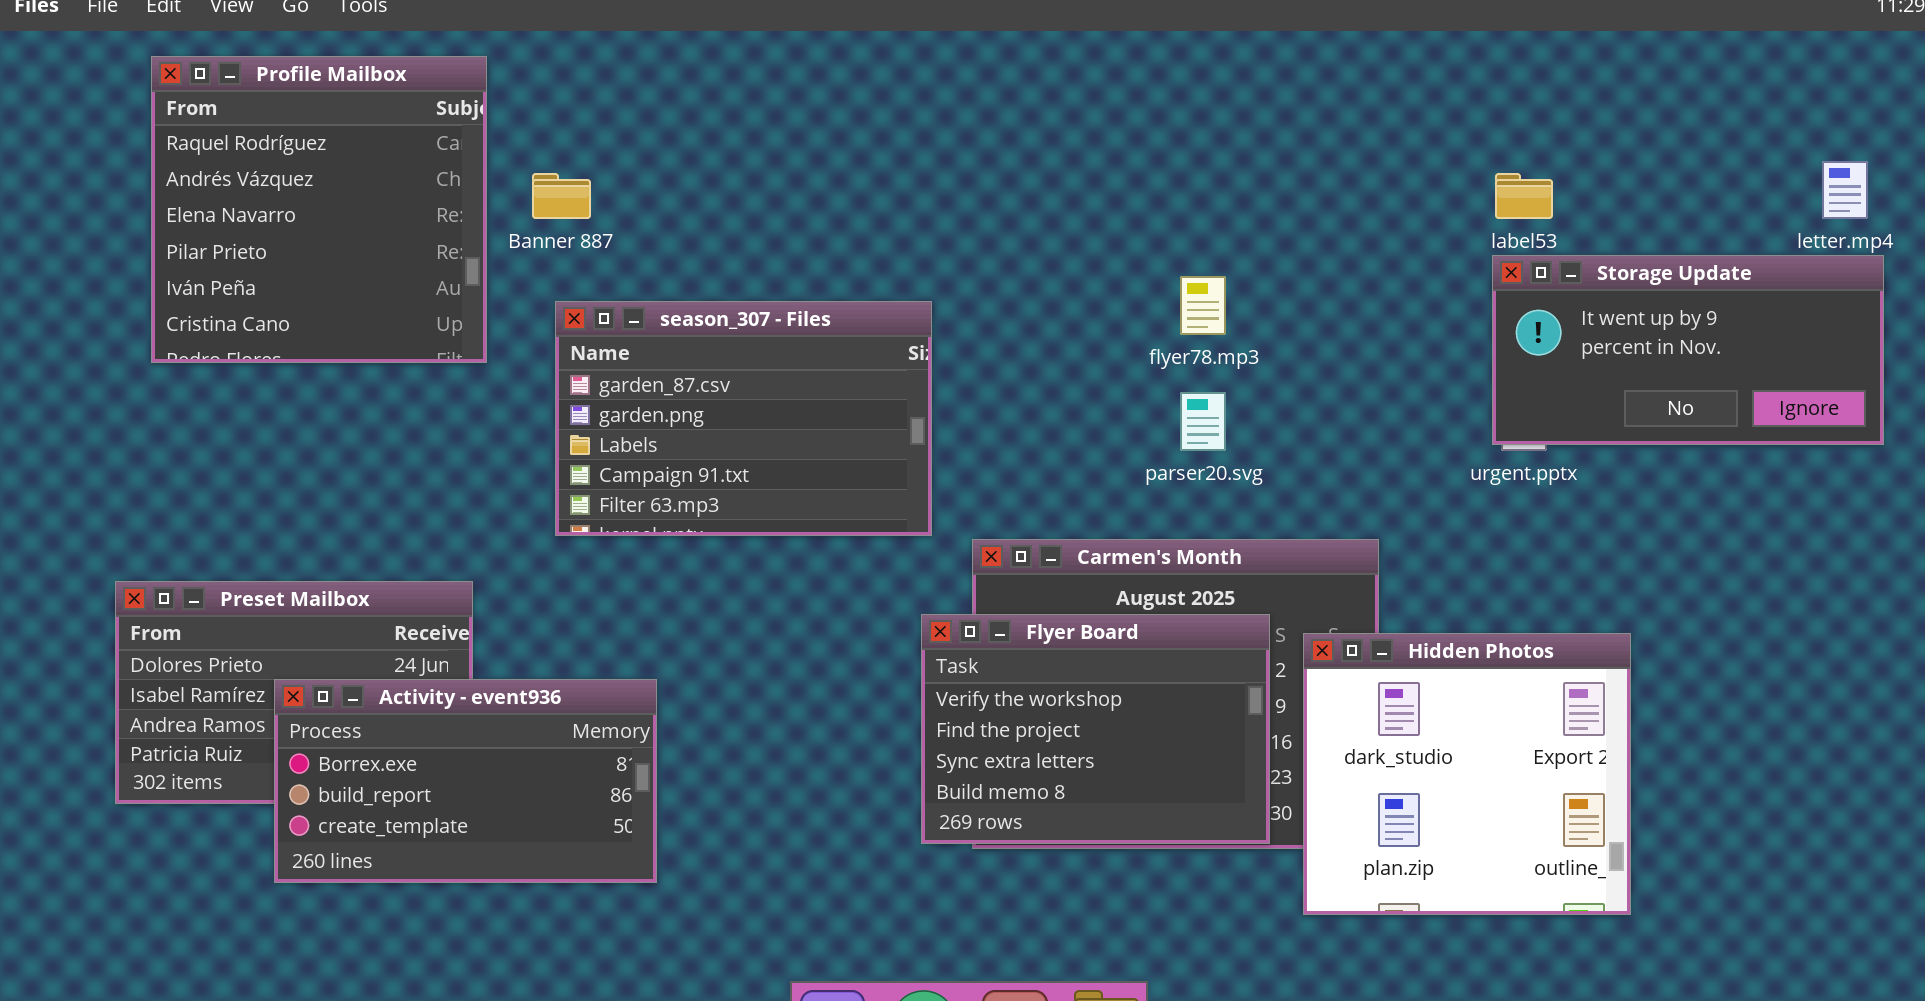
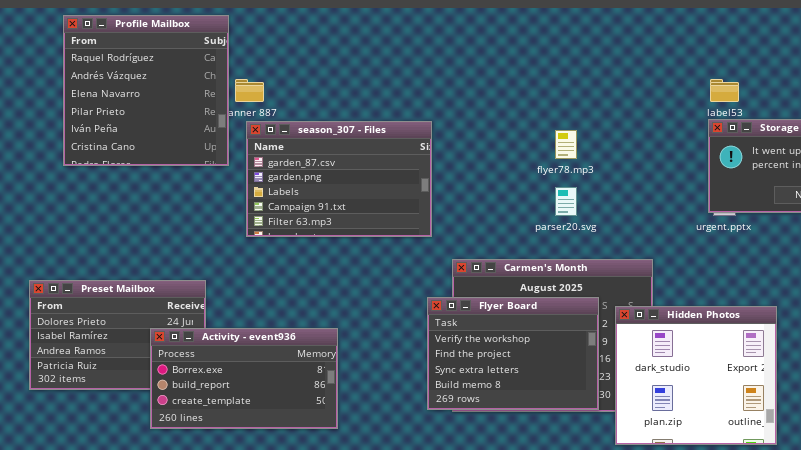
Profile Mailbox: [151,56,487,363] -> [63,15,229,166], moved
season_307 - Files: [555,301,932,536] -> [246,121,432,237], moved
Activity - event936: [274,679,657,883] -> [150,328,338,429], moved

